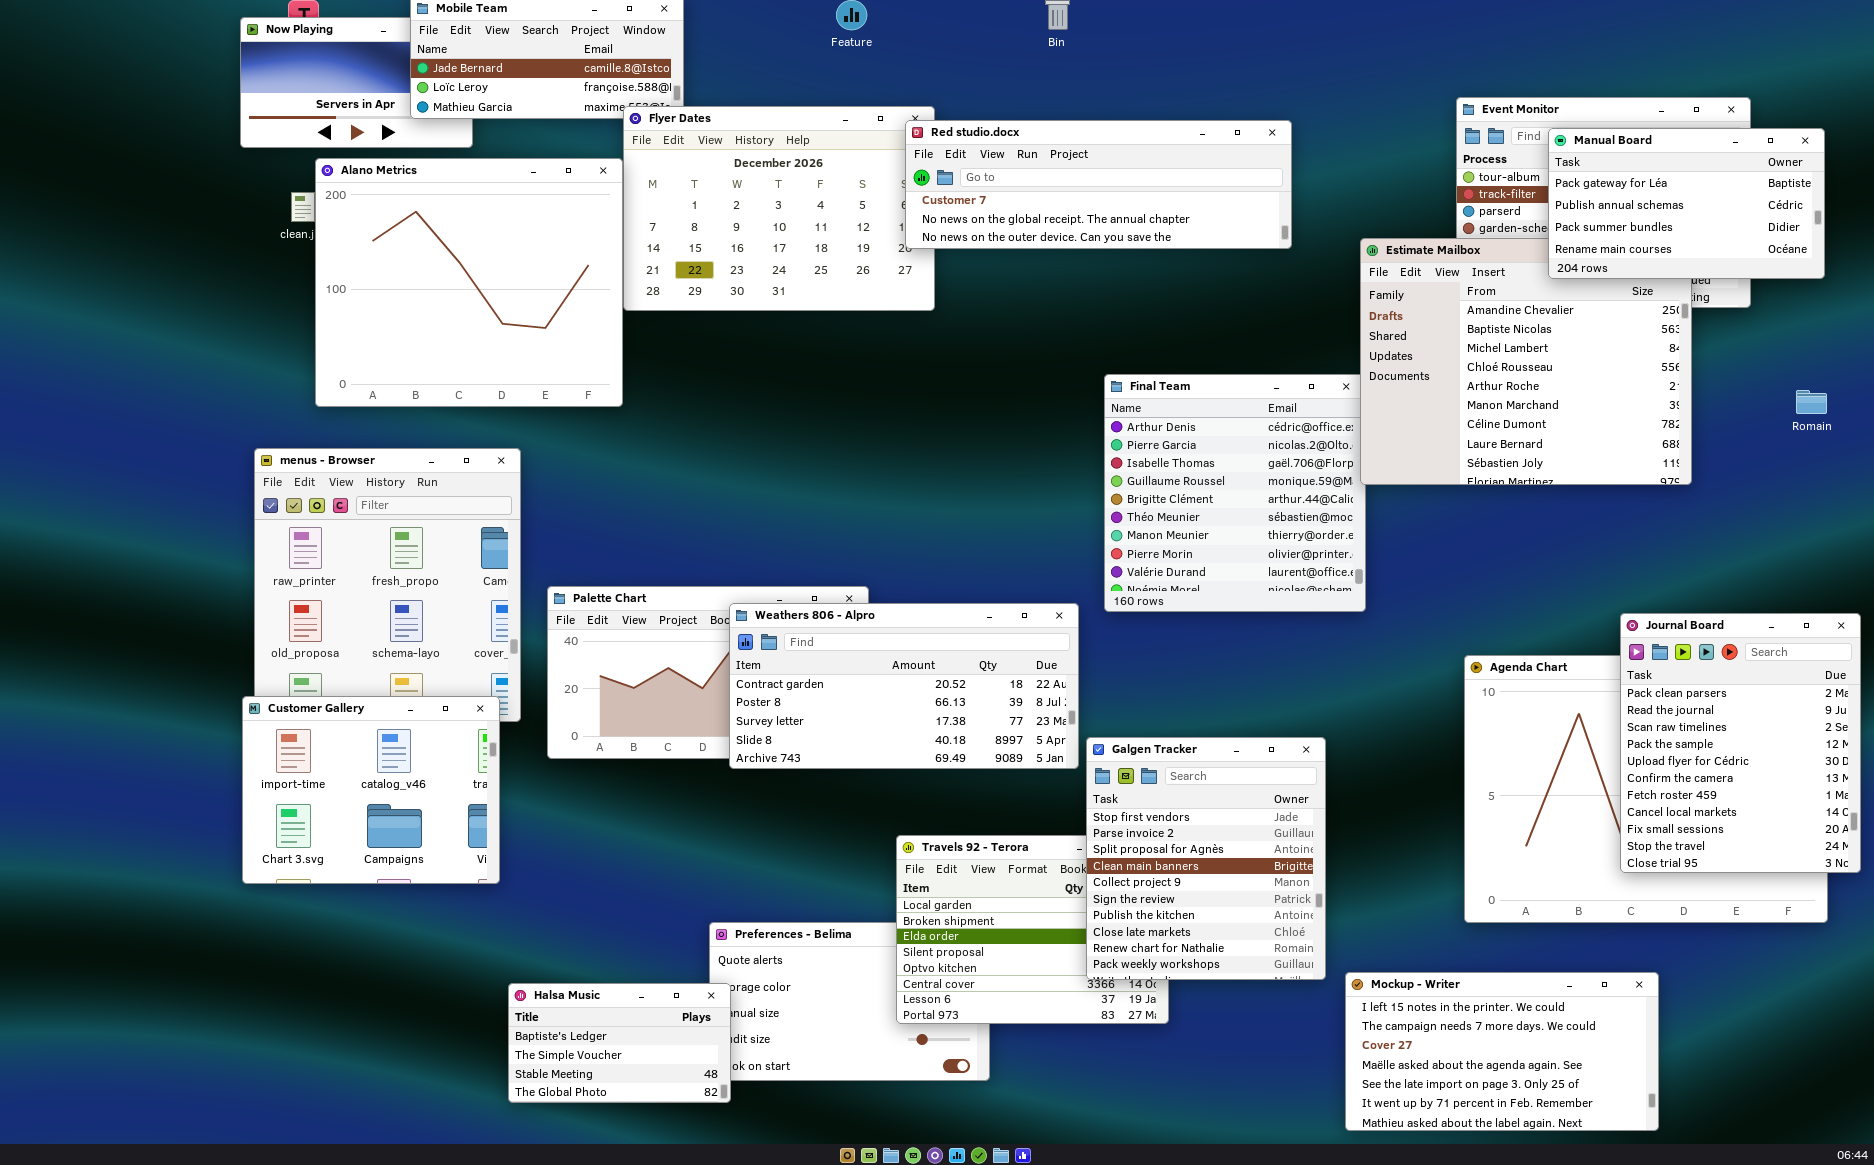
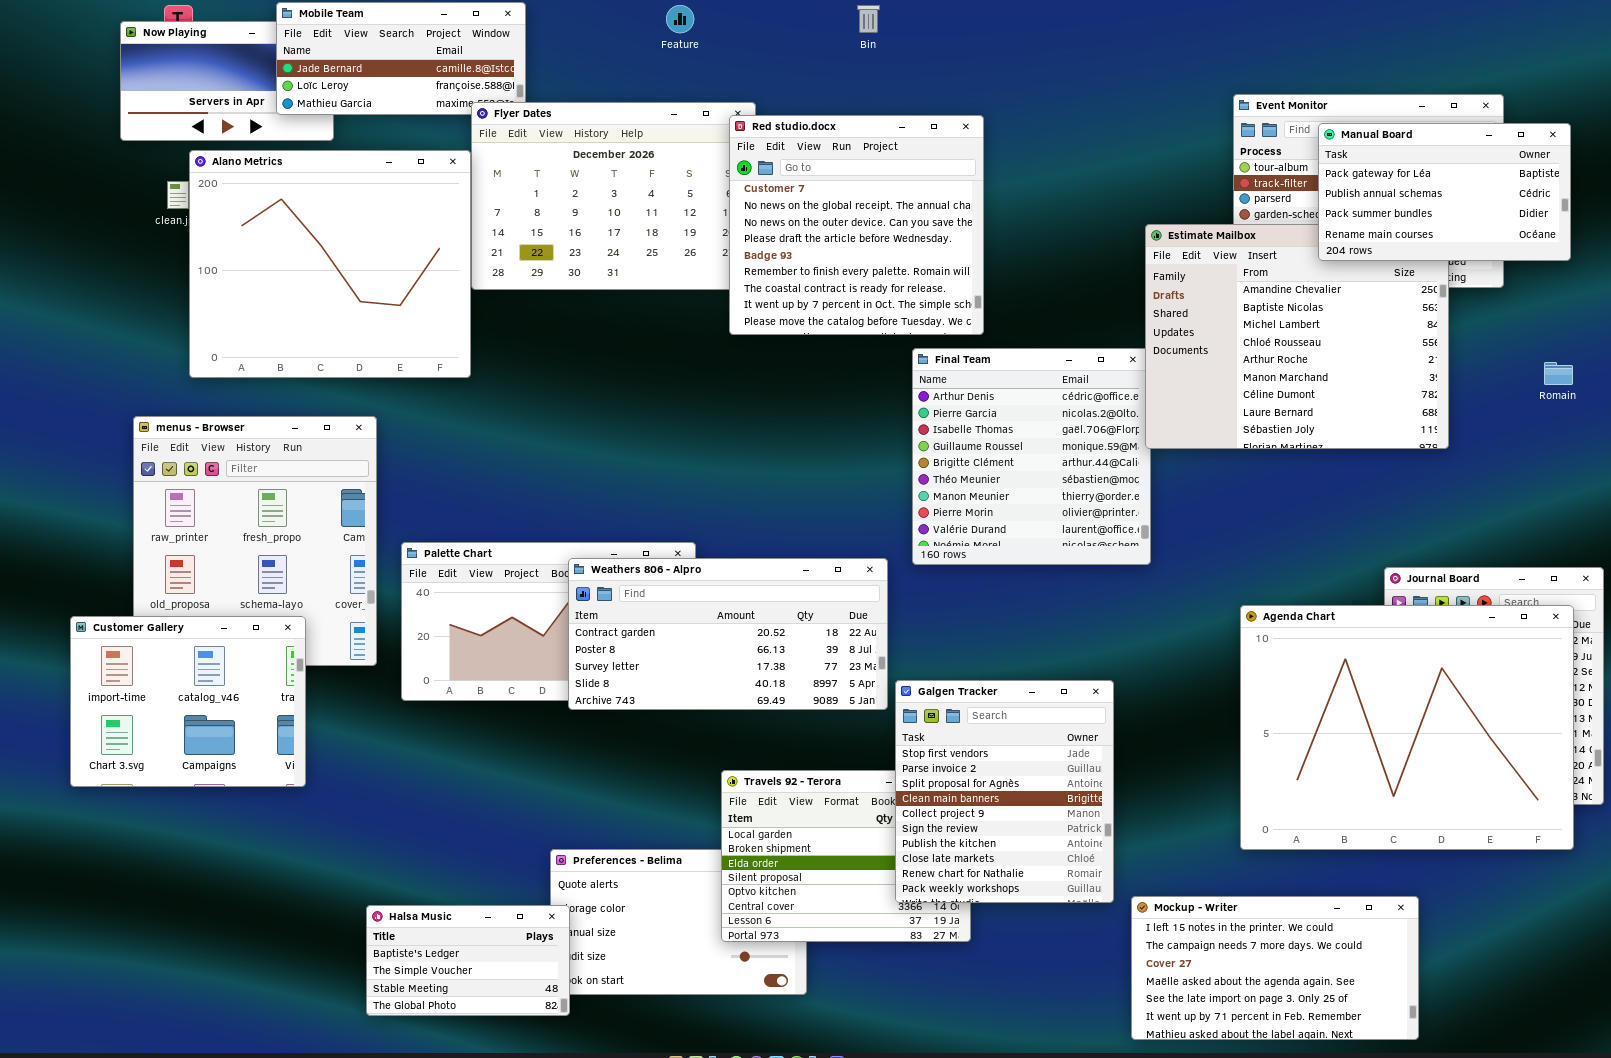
Red studio.docx: [905,120,1292,249] -> [729,115,984,335], resized
Agenda Chart: [1464,655,1828,923] -> [1240,605,1574,850], raised
Customer Gallery: [242,696,500,884] -> [70,616,306,787], moved

